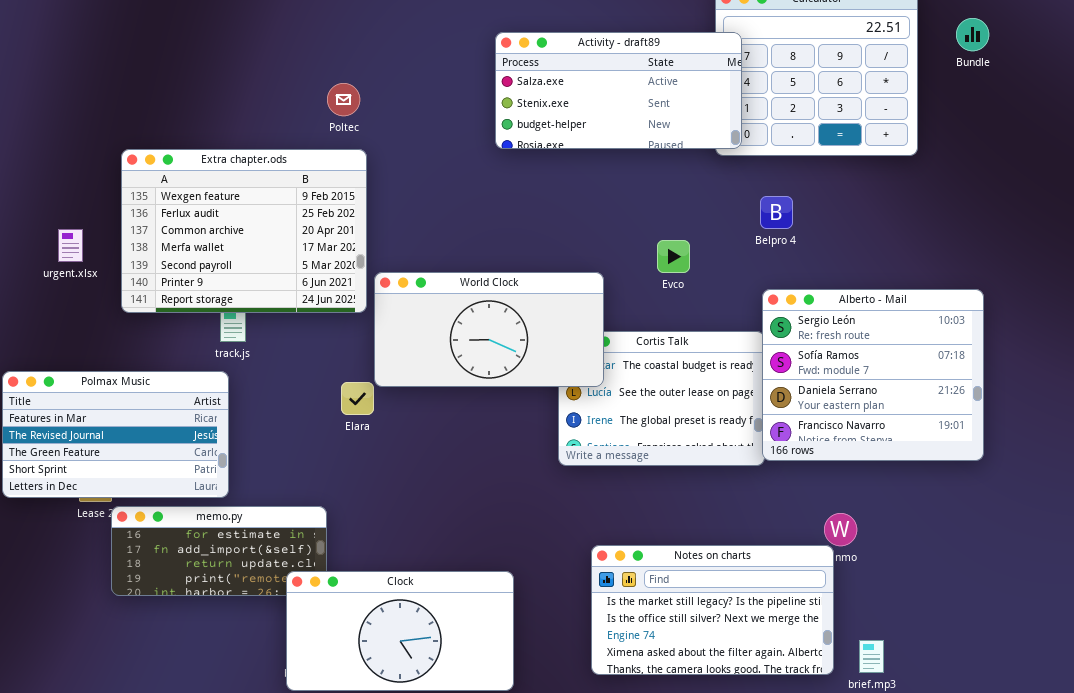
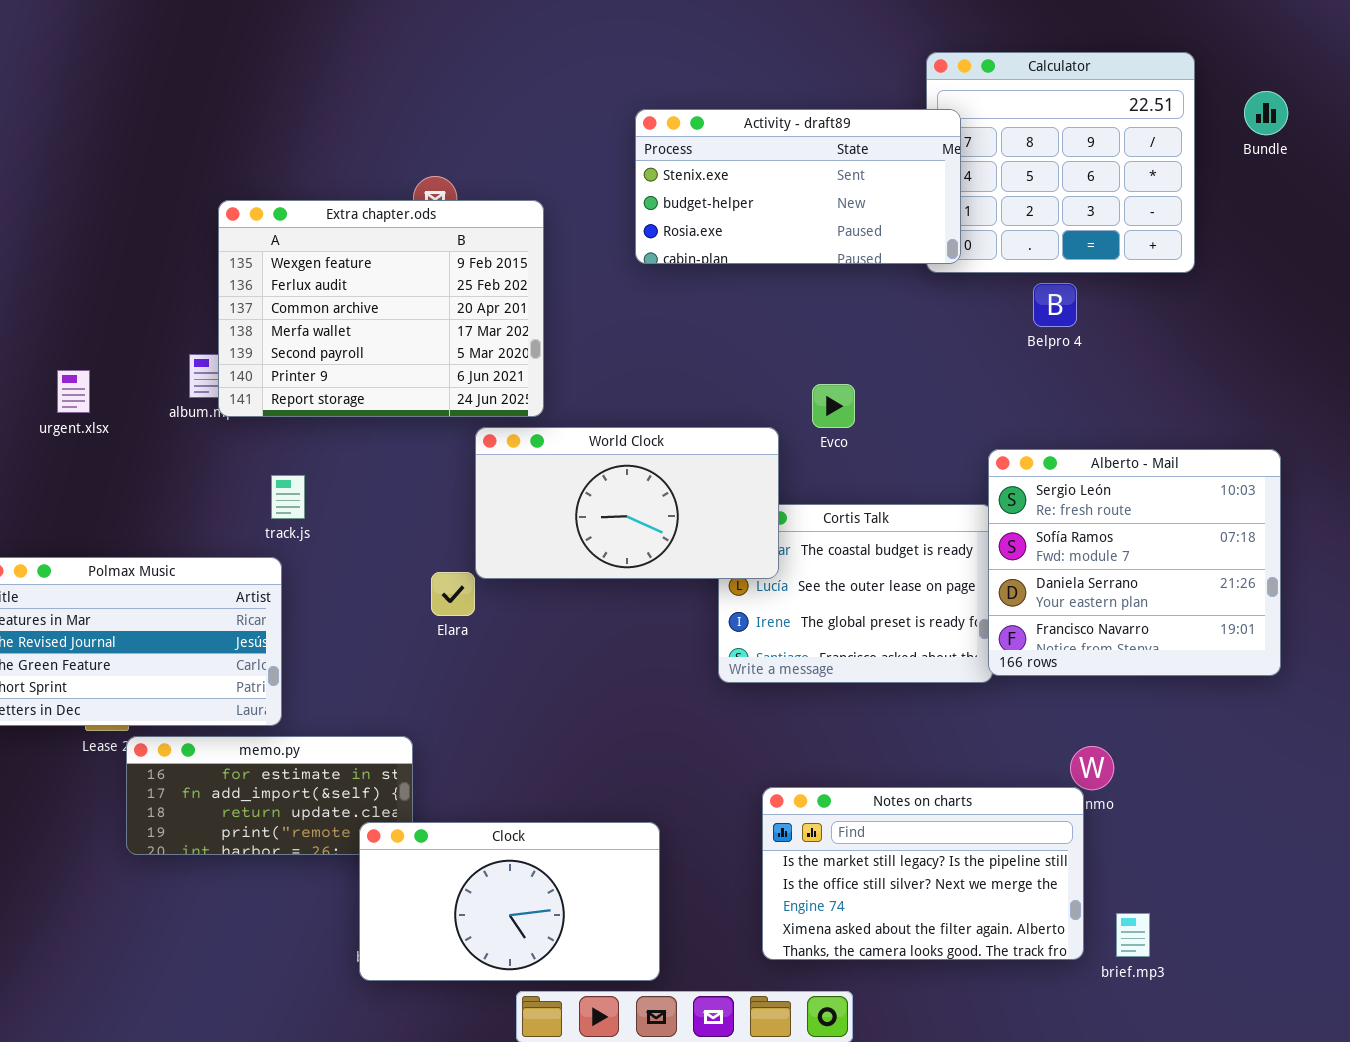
Activity - draft89: [495,32,742,149] -> [635,109,961,264], scrolled down 1 row
Extra chapter.ods: [121,149,367,313] -> [218,200,544,417], moved
Belpro 4: [760,196,793,229] -> [1033,283,1077,327], moved
Evco: [657,240,690,273] -> [812,384,855,428], moved

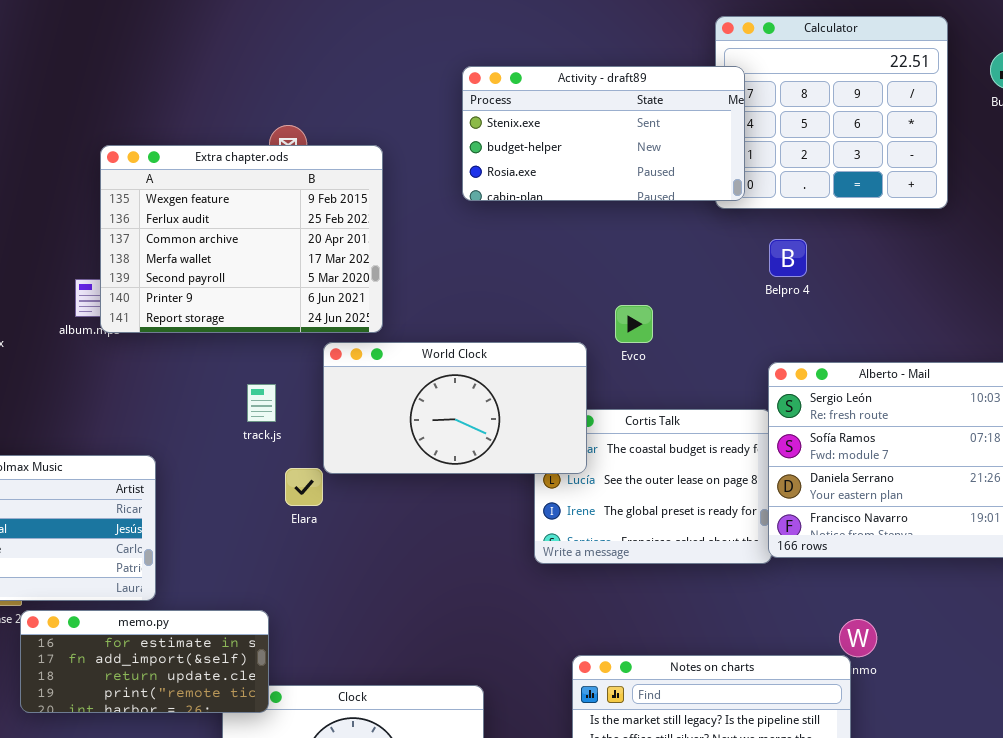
Belpro 4: [1033,283,1077,327] -> [769,239,807,277], moved
track.js: [271,475,305,519] -> [247,384,276,422], moved
memo.py: [126,736,413,855] -> [20,610,269,713], raised

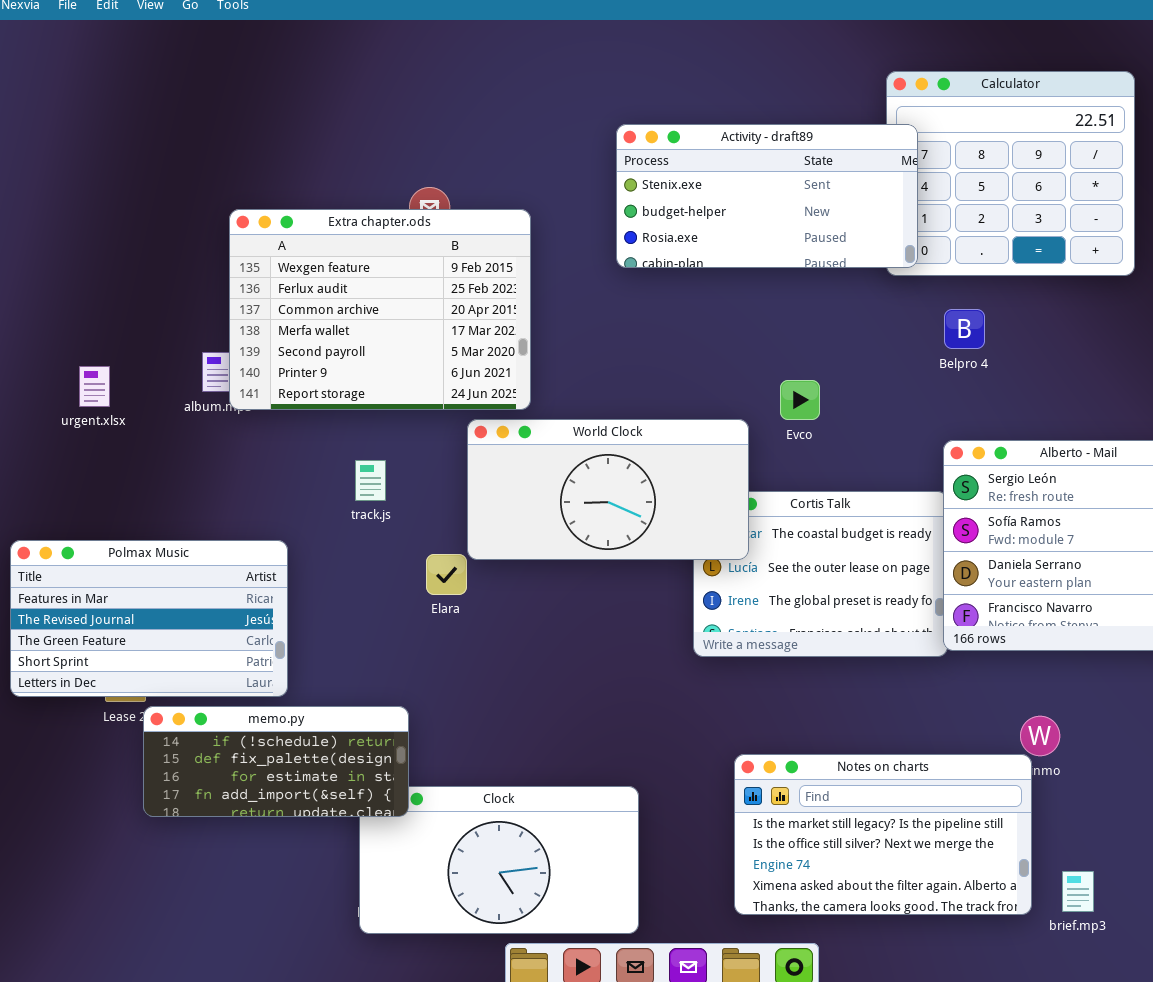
track.js: [247,384,276,422] -> [355,460,386,501], moved
memo.py: [20,610,269,713] -> [143,706,409,817], scrolled up 2 rows

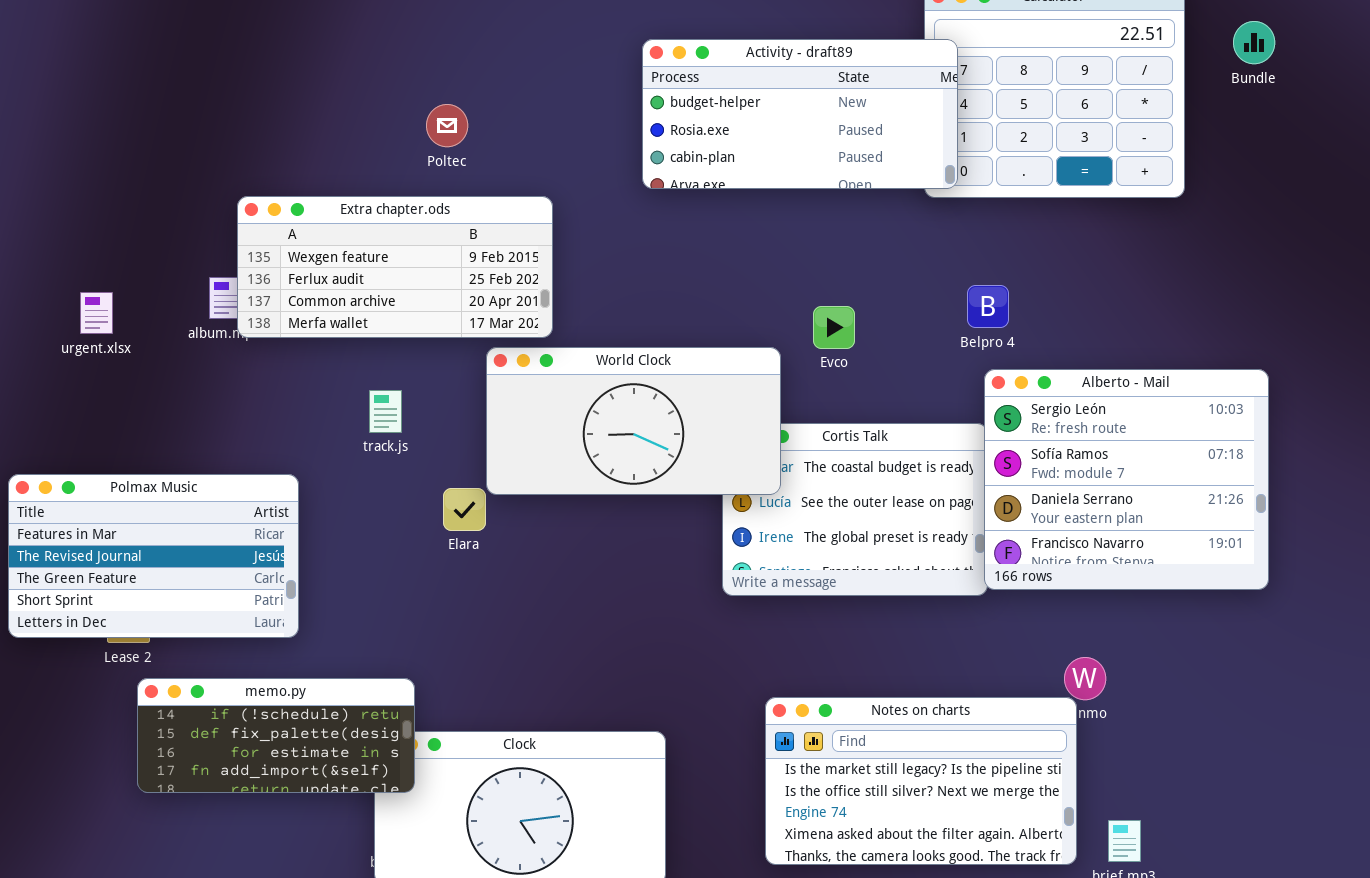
Activity - draft89: [616,124,918,268] -> [642,39,958,189], scrolled down 1 row
Extra chapter.ods: [229,209,531,410] -> [237,196,553,338], resized
Belpro 4: [944,309,985,349] -> [967,285,1009,328], moved
memo.py: [143,706,409,817] -> [137,678,415,793], moved

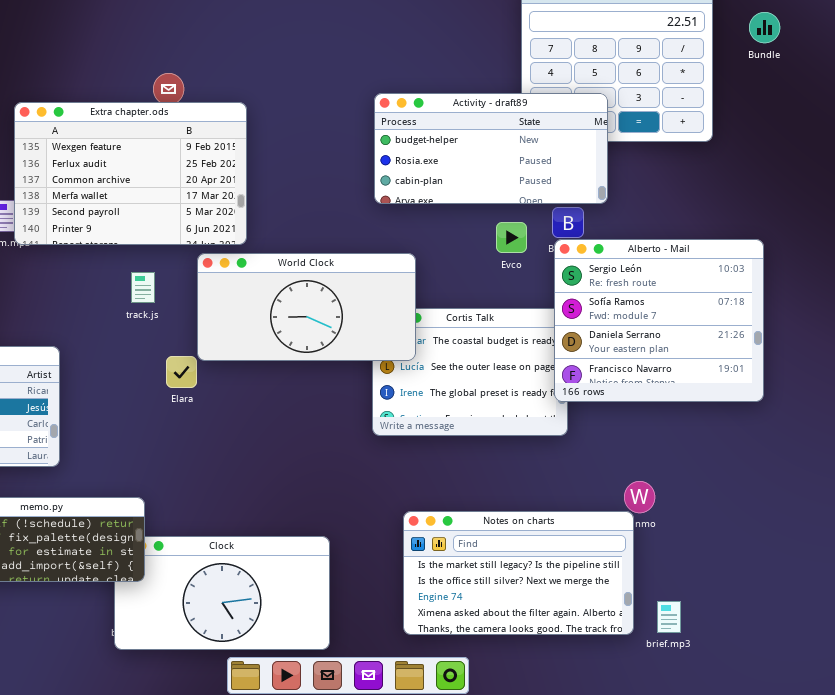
Activity - draft89: [642,39,958,189] -> [374,93,608,204], moved
Extra chapter.ods: [237,196,553,338] -> [14,102,247,245], resized
Evco: [813,306,855,349] -> [496,222,527,253], moved
Alberto - Mail: [984,369,1269,590] -> [554,239,764,402], moved
track.js: [369,390,402,433] -> [131,272,155,303], moved

